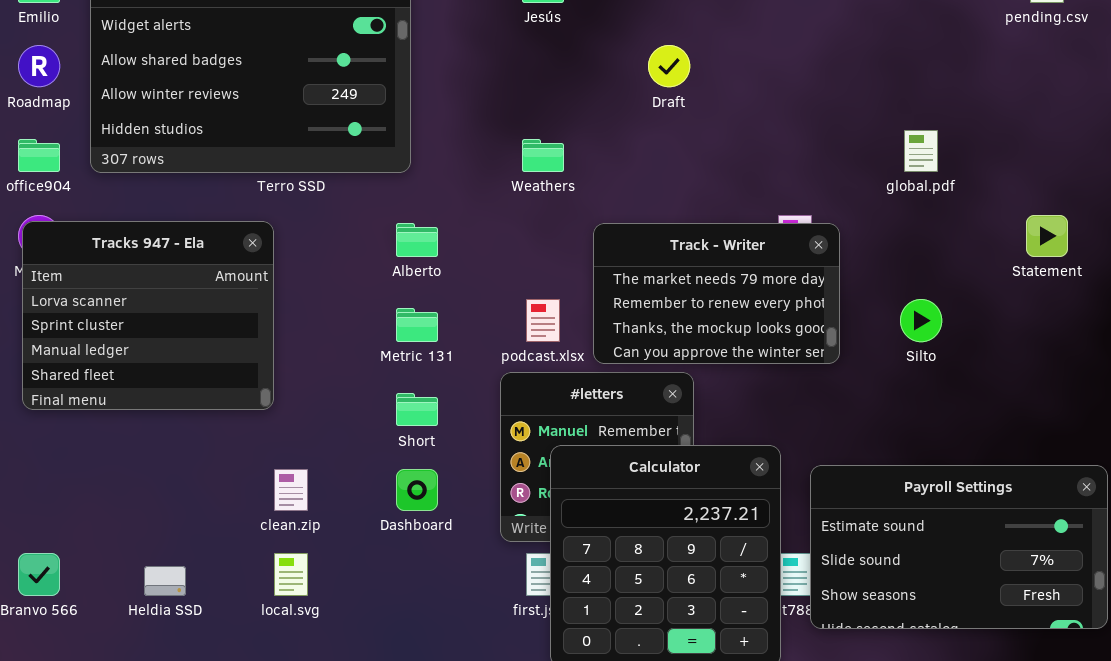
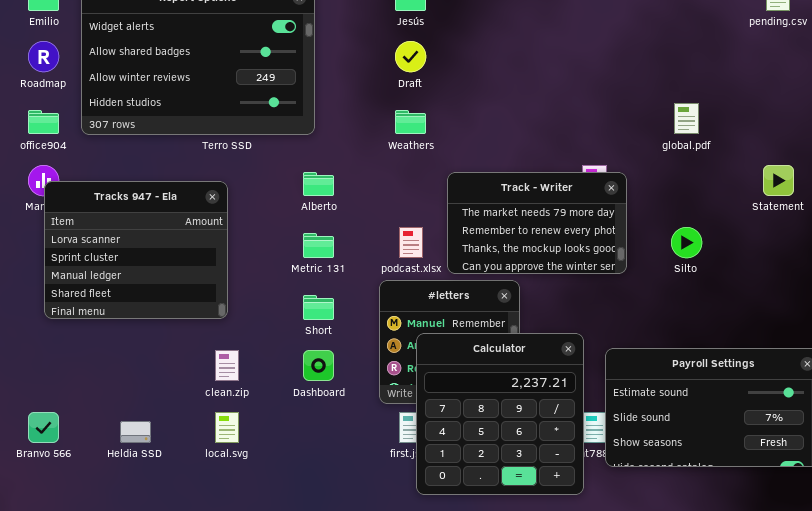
Draft: [648,45,690,87] -> [395,41,426,72], moved
Tracks 947 - Ela: [22,221,274,410] -> [44,181,228,319], moved

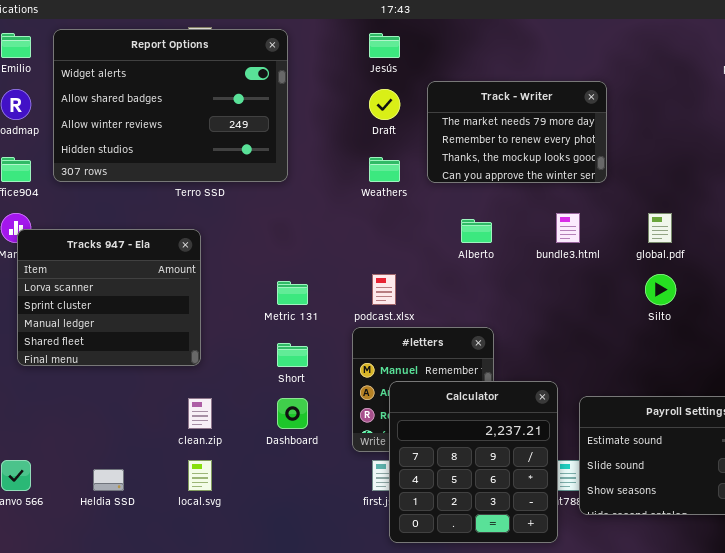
global.pdf: [674,103,699,134] -> [648,213,672,243], moved
Alberto: [303,172,334,196] -> [461,219,492,243], moved
Track - Writer: [447,172,627,274] -> [427,81,607,183], moved

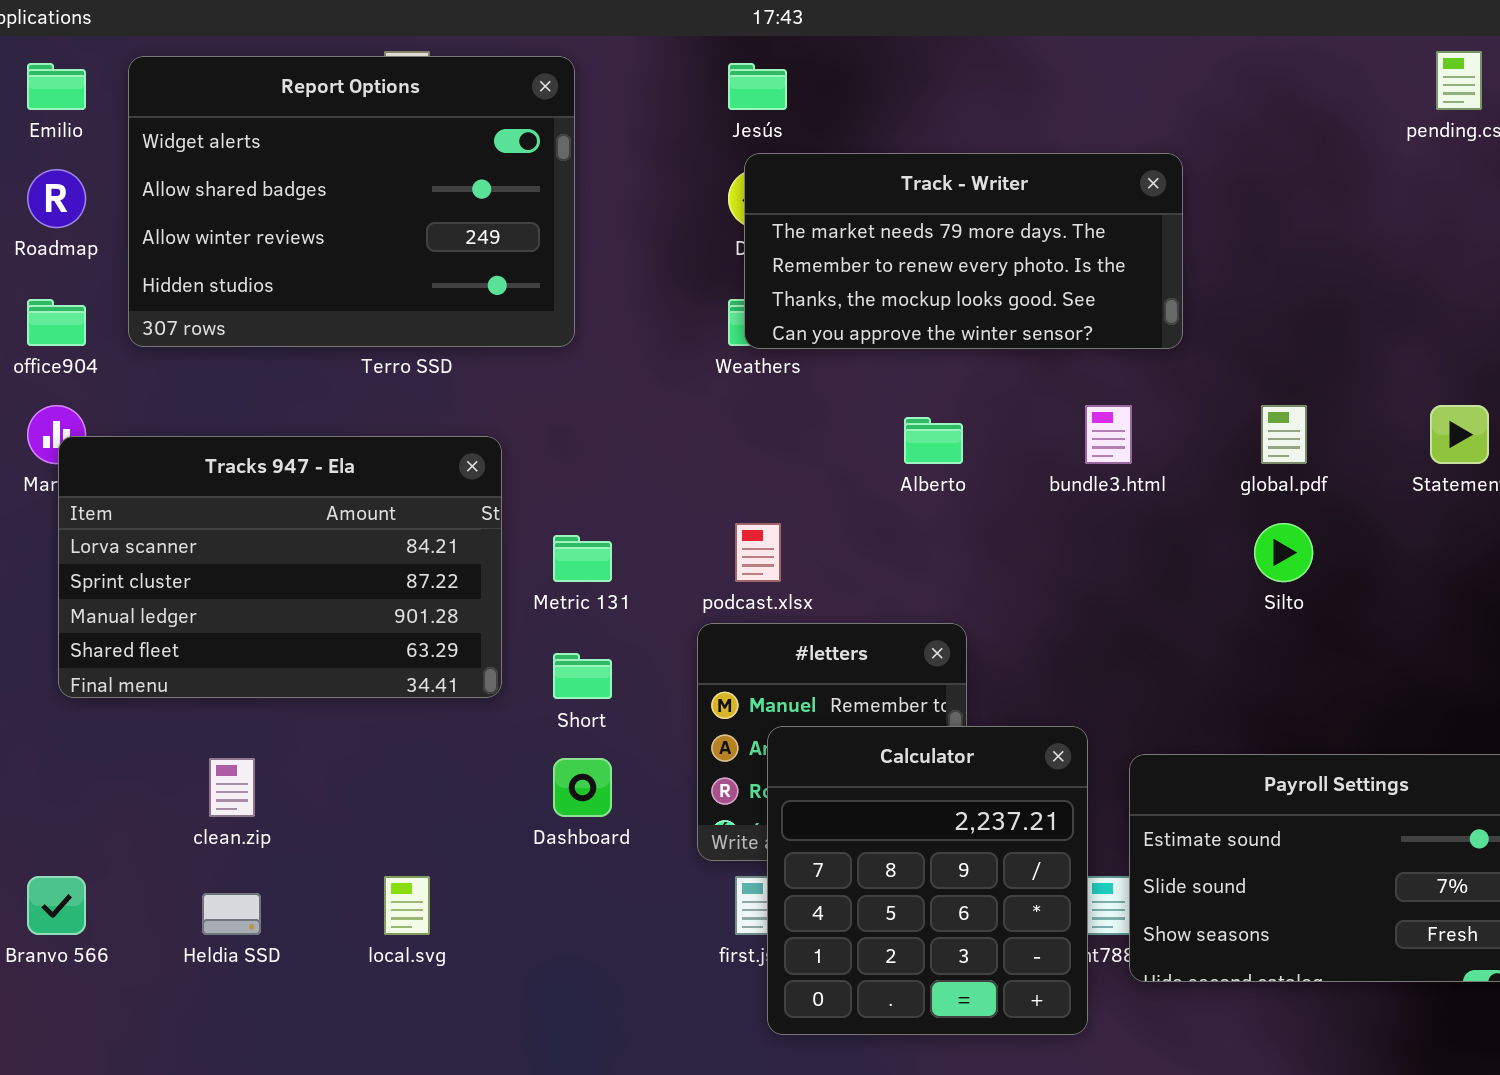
Track - Writer: [427,81,607,183] -> [744,153,1183,349], resized
Tracks 947 - Ela: [17,229,201,366] -> [58,436,502,698], resized
clean.zip: [188,398,212,429] -> [209,758,255,817], moved

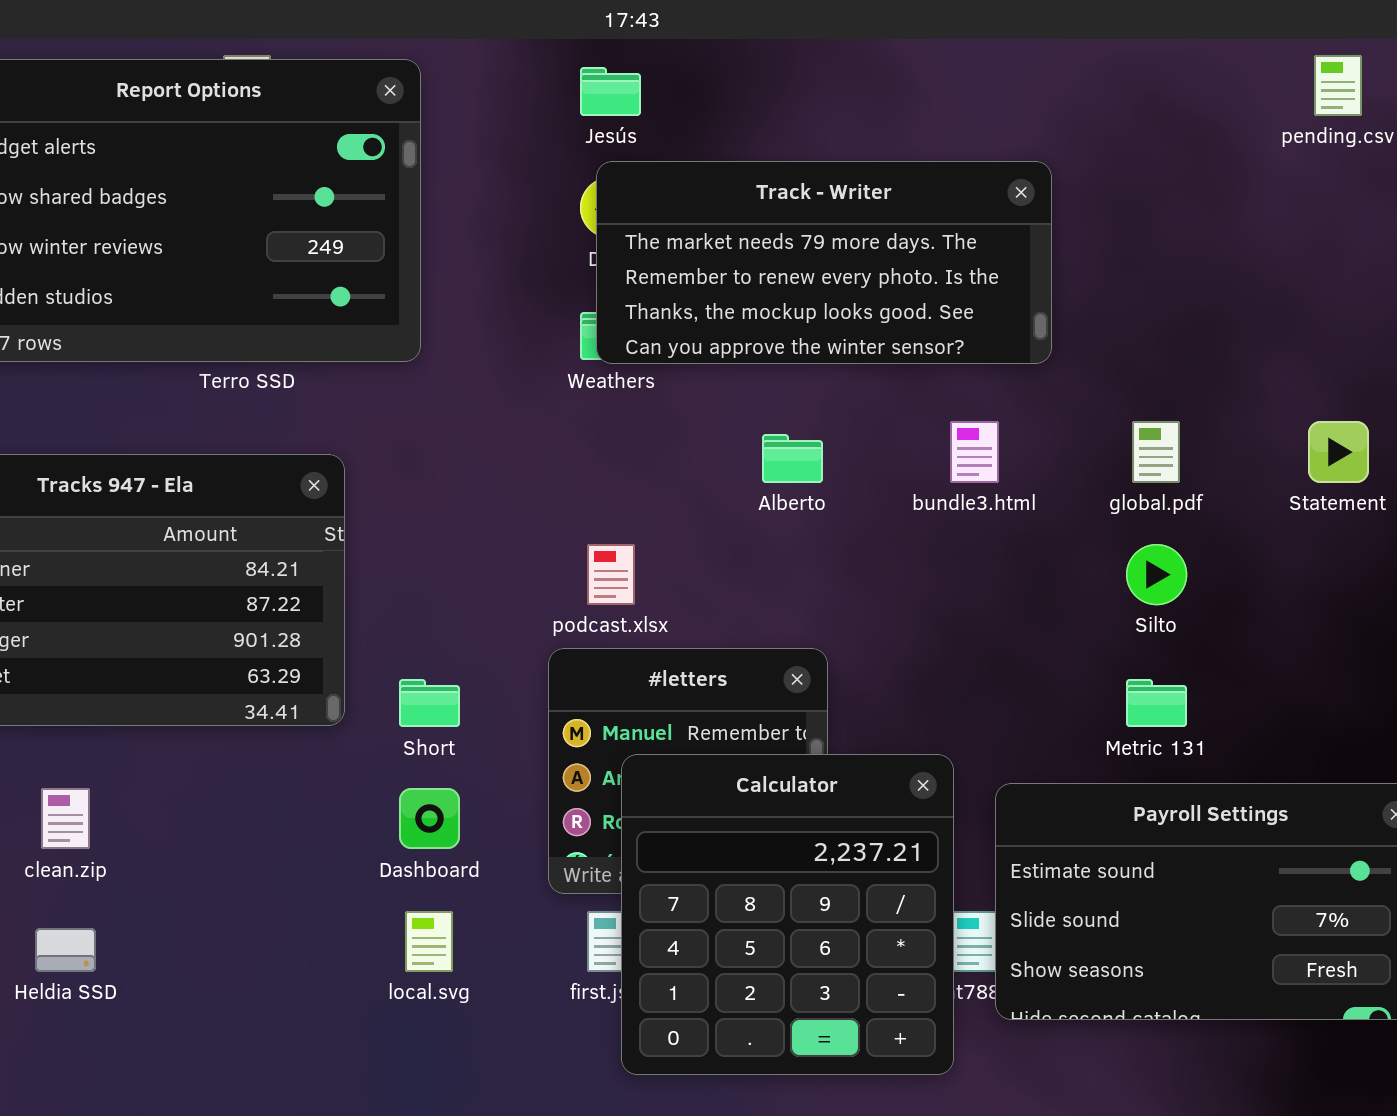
Metric 131: [553,535,612,582] -> [1126,679,1187,727], moved
local.svg: [384,876,430,935] -> [405,911,453,972], moved

